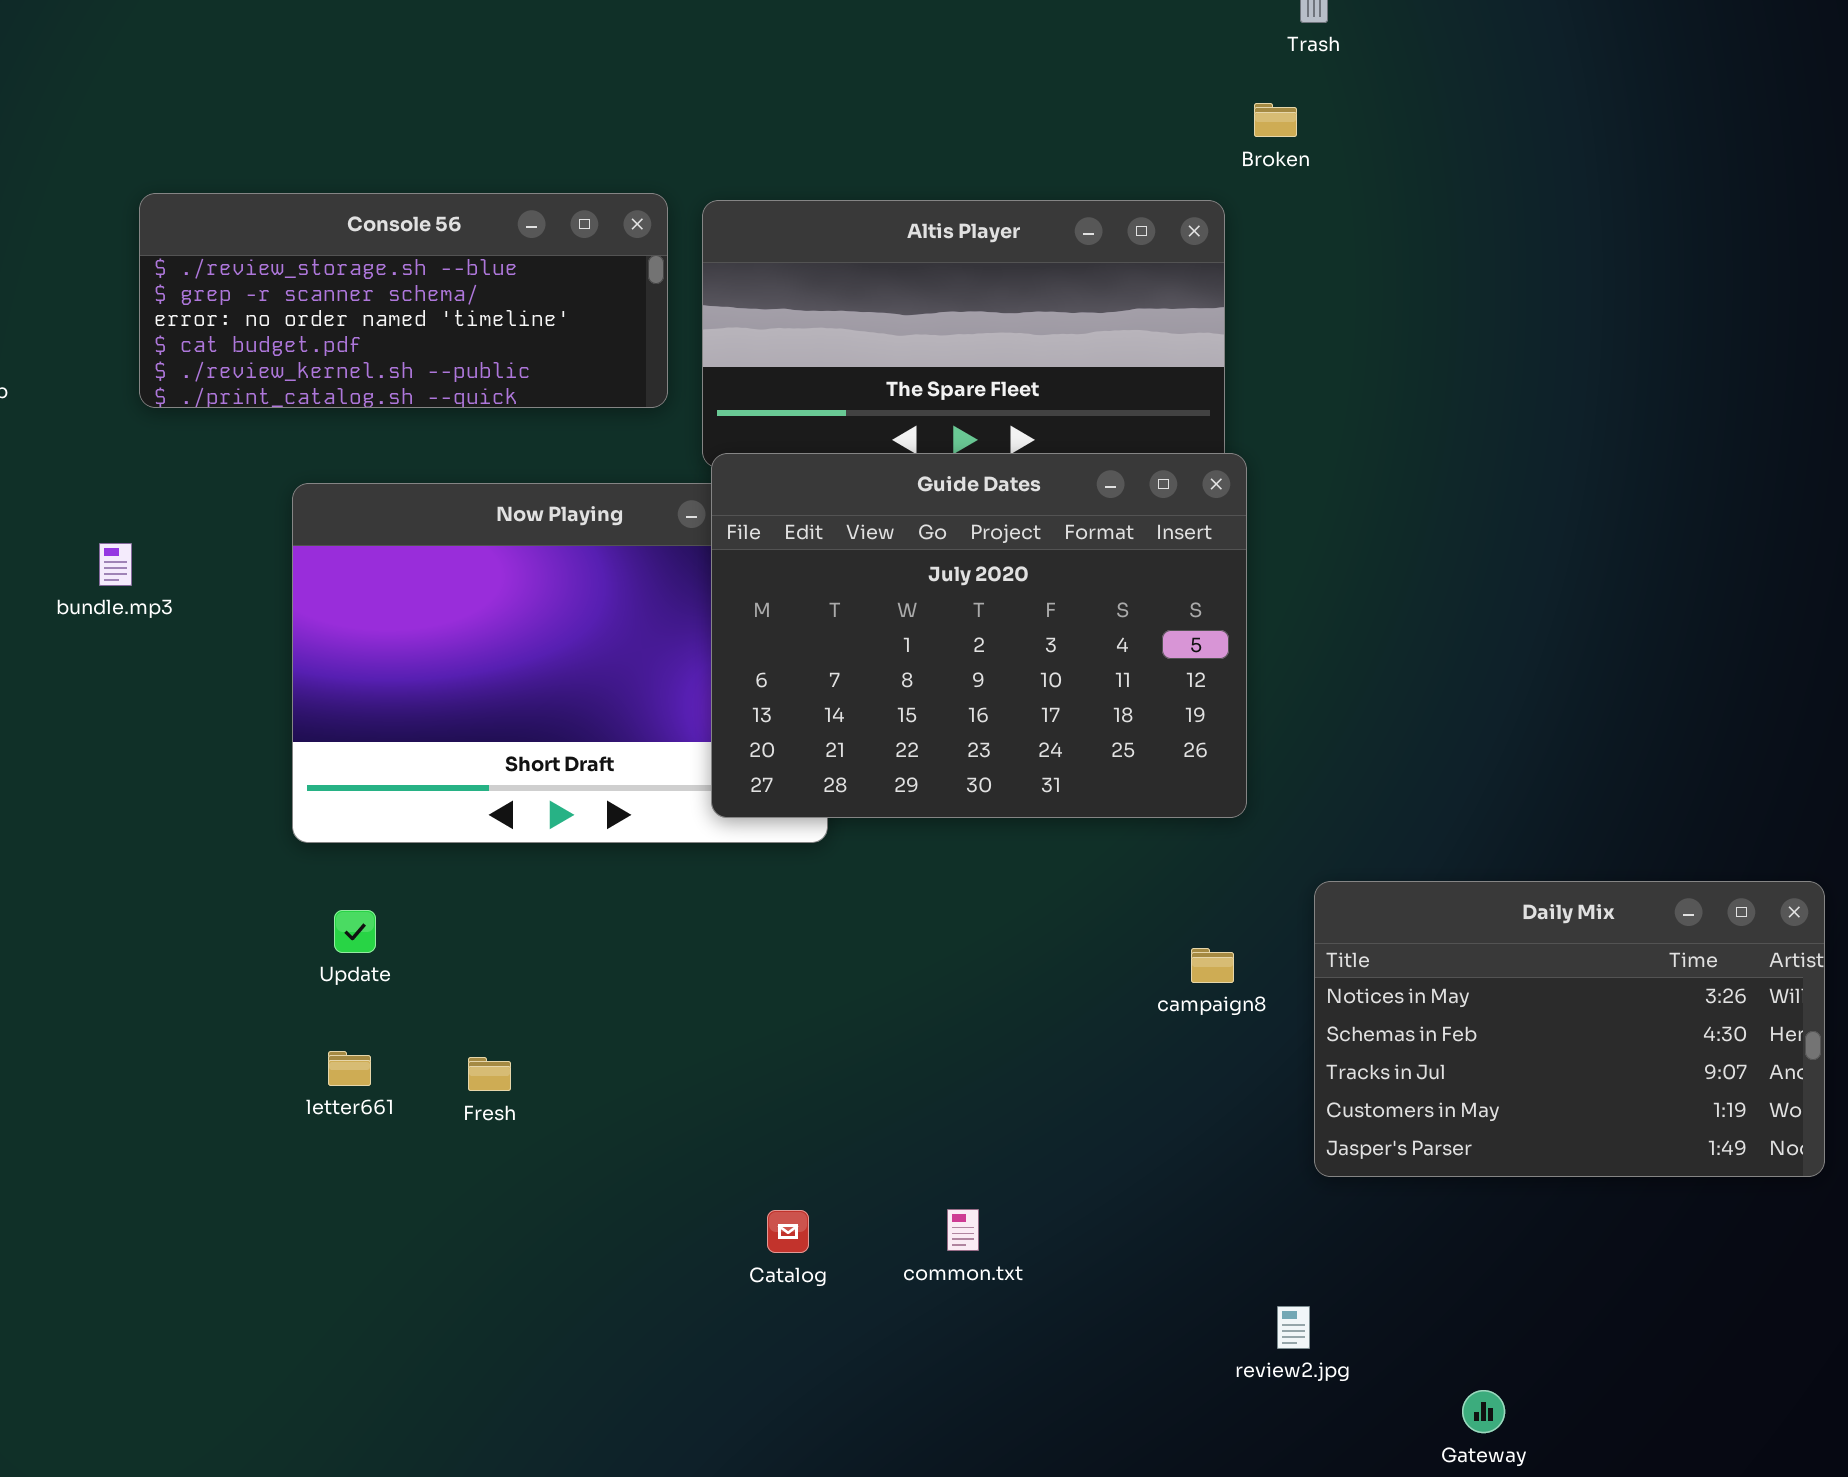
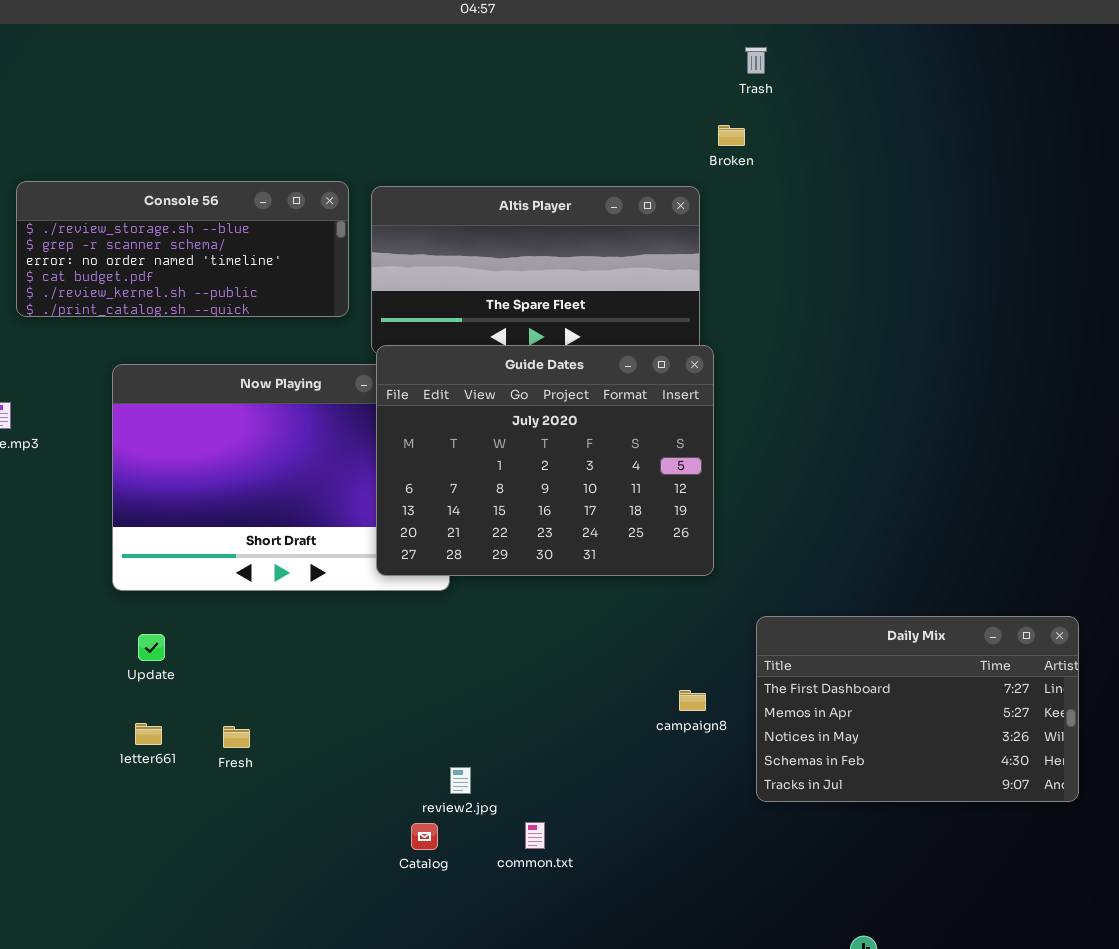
Daily Mix: [1314,881,1825,1177] -> [756,616,1079,802], scrolled up 2 rows
campaign8: [1191,948,1234,983] -> [679,690,706,711], moved
review2.jpg: [1277,1306,1310,1349] -> [450,767,471,794], moved

